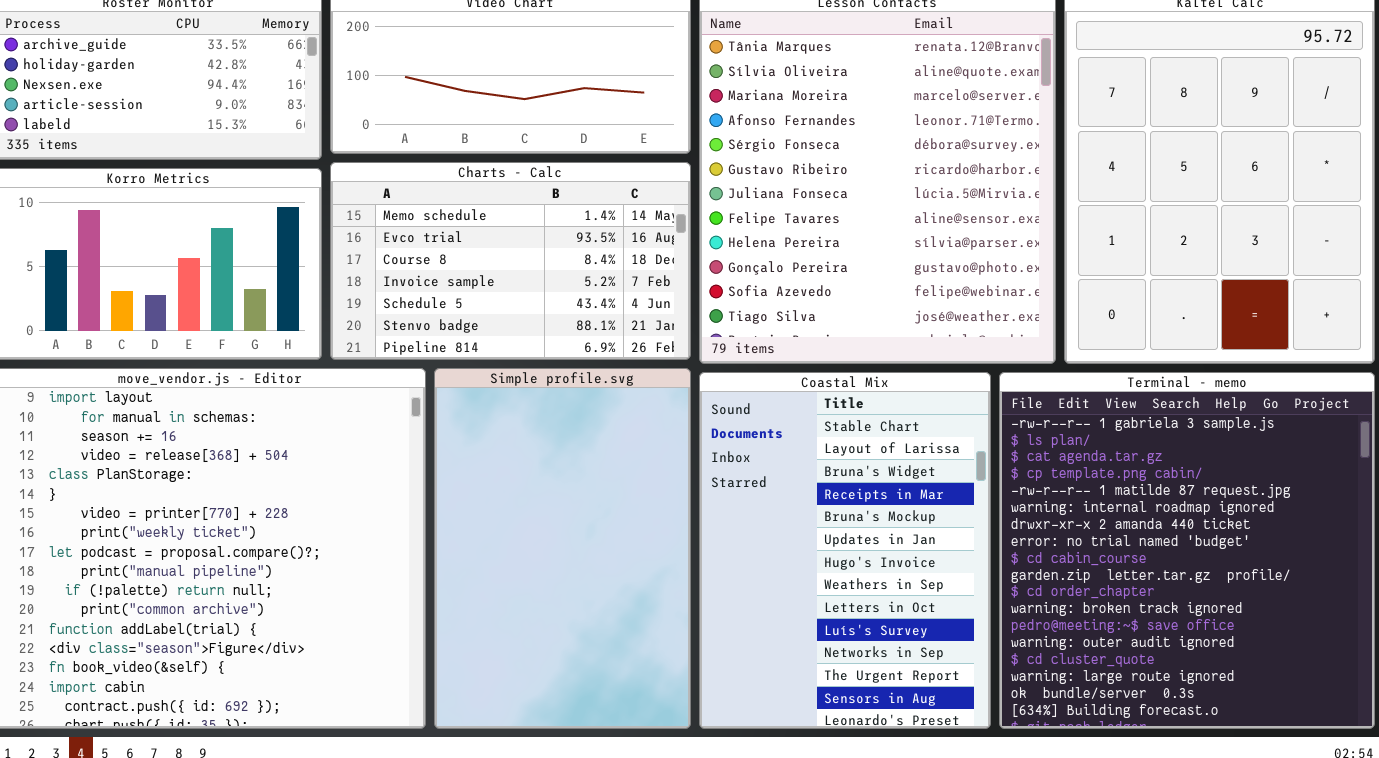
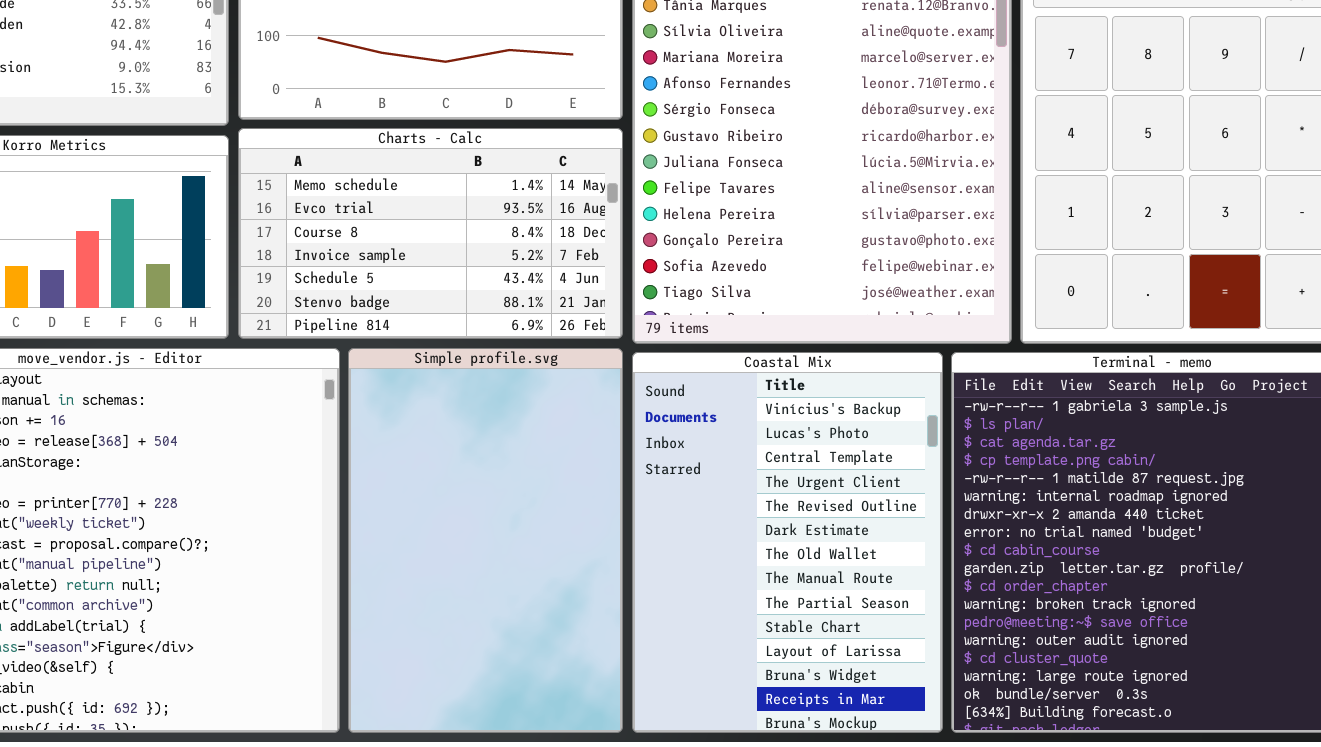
Coastal Mix: [699,372,991,729] -> [632,352,943,733], scrolled up 9 rows

